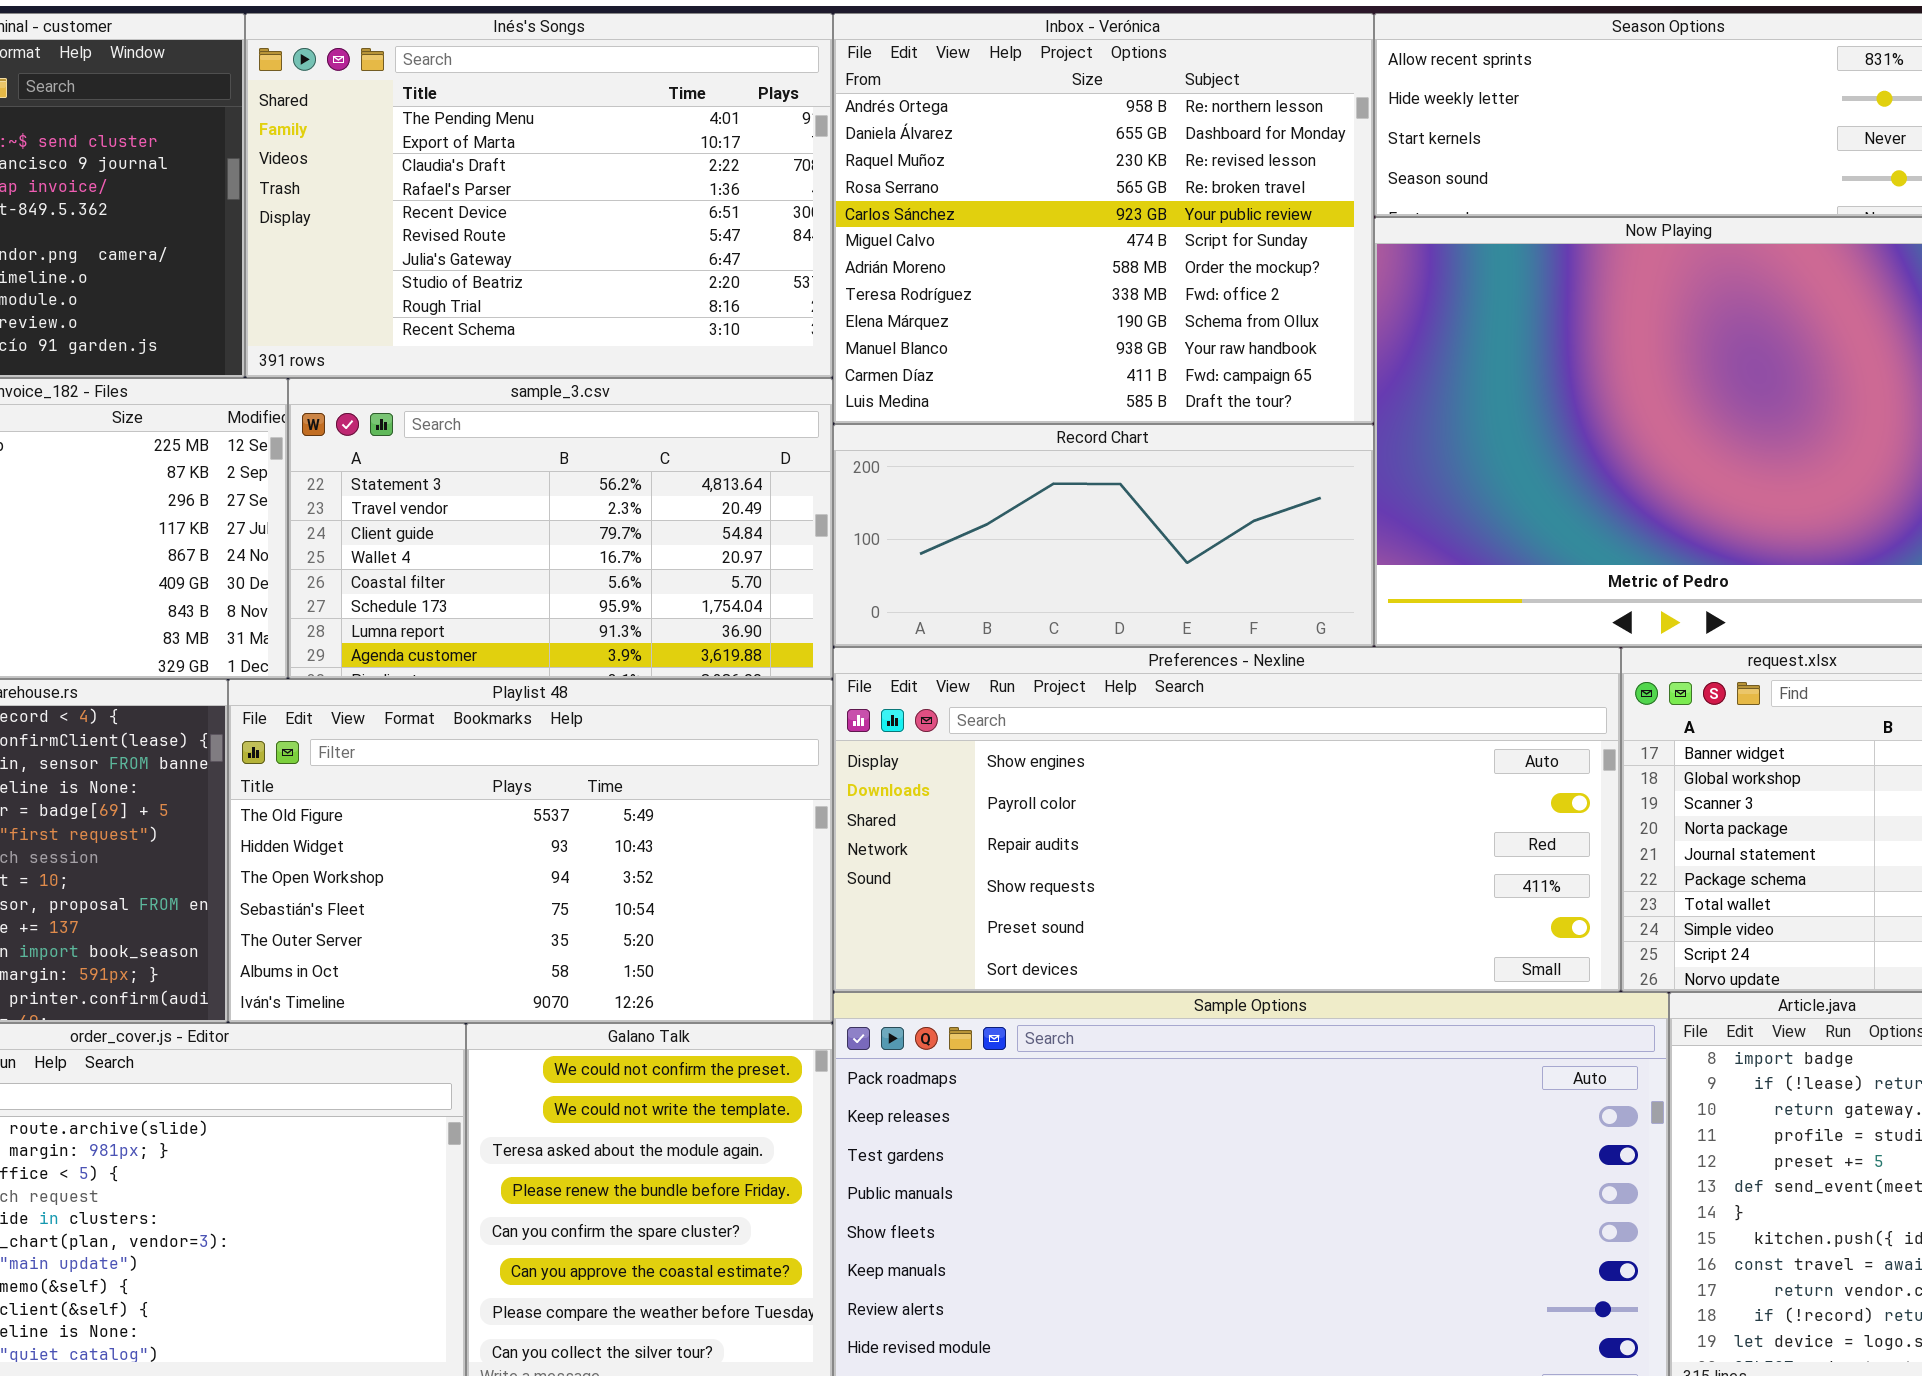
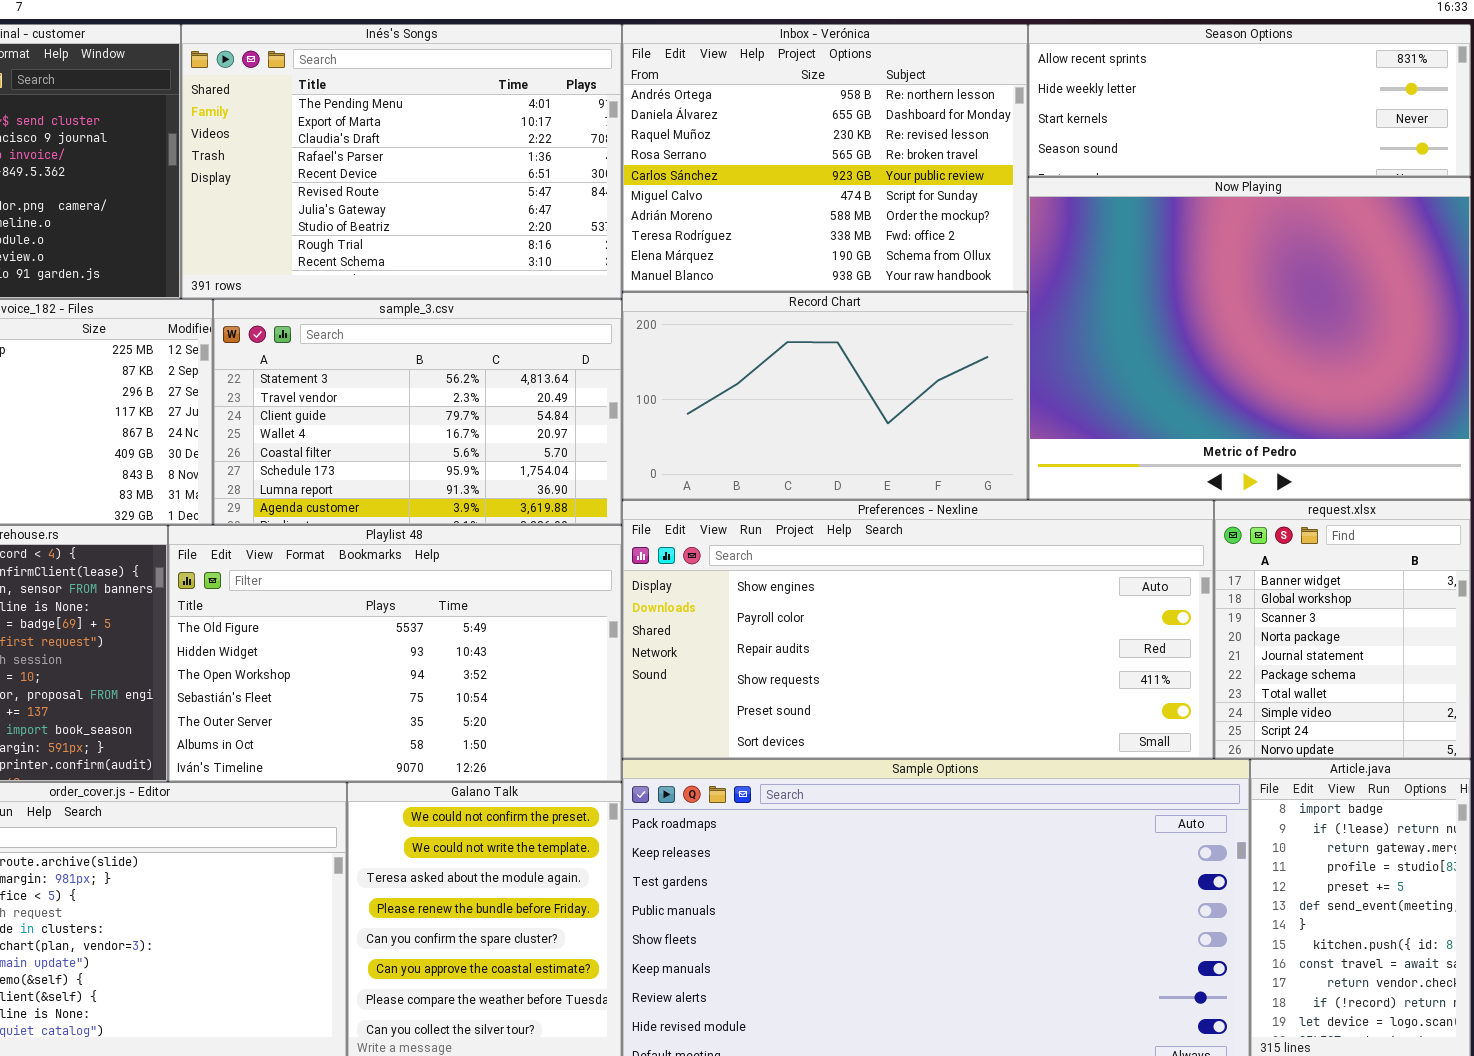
Inbox - Verónica: [833,13,1374,424] -> [622,24,1028,292], resized
Record Chart: [833,424,1374,647] -> [622,292,1028,500], resized

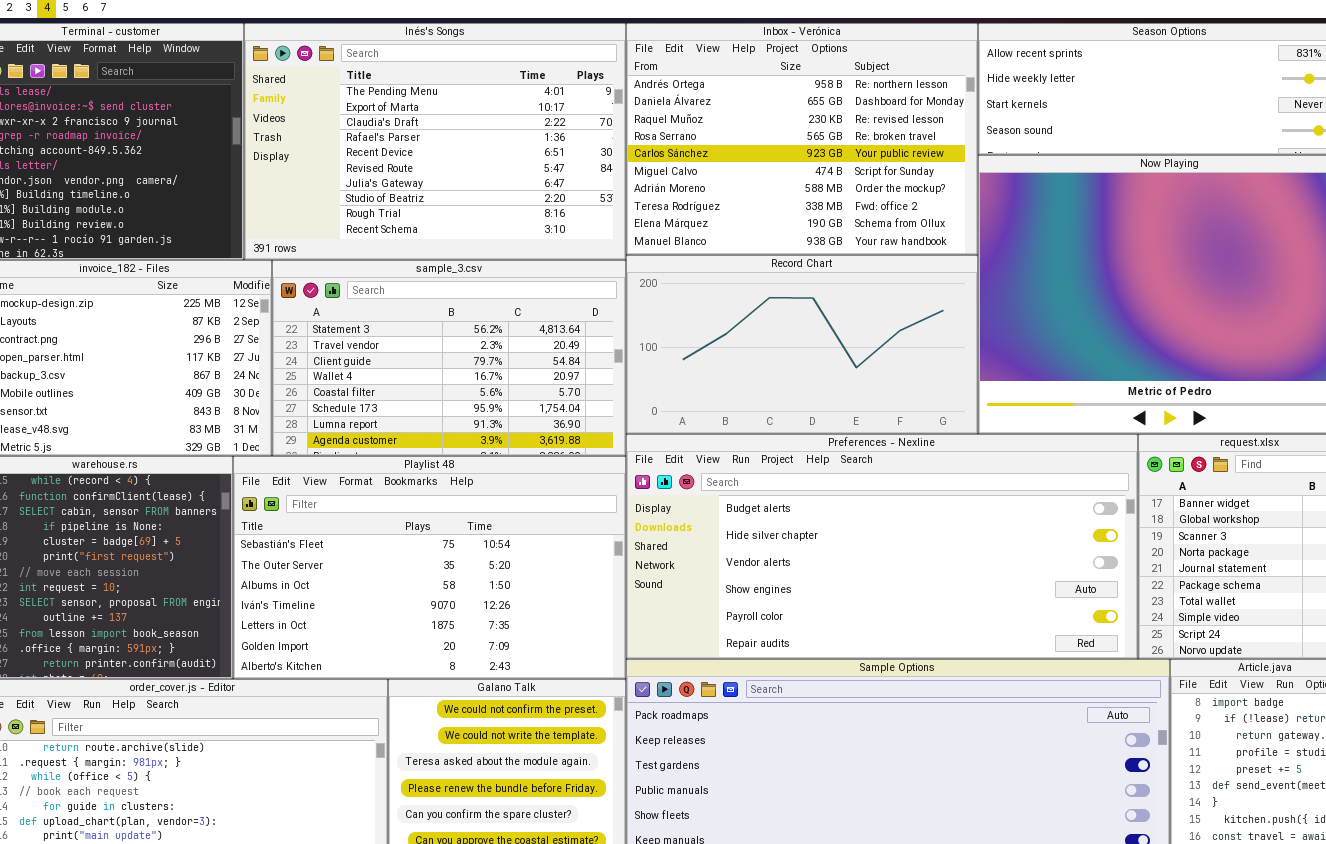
Preferences - Nexline: [622,500,1214,759] -> [626,434,1138,659], scrolled up 3 rows
Playlist 48: [168,525,622,782] -> [233,456,626,679], scrolled down 3 rows

